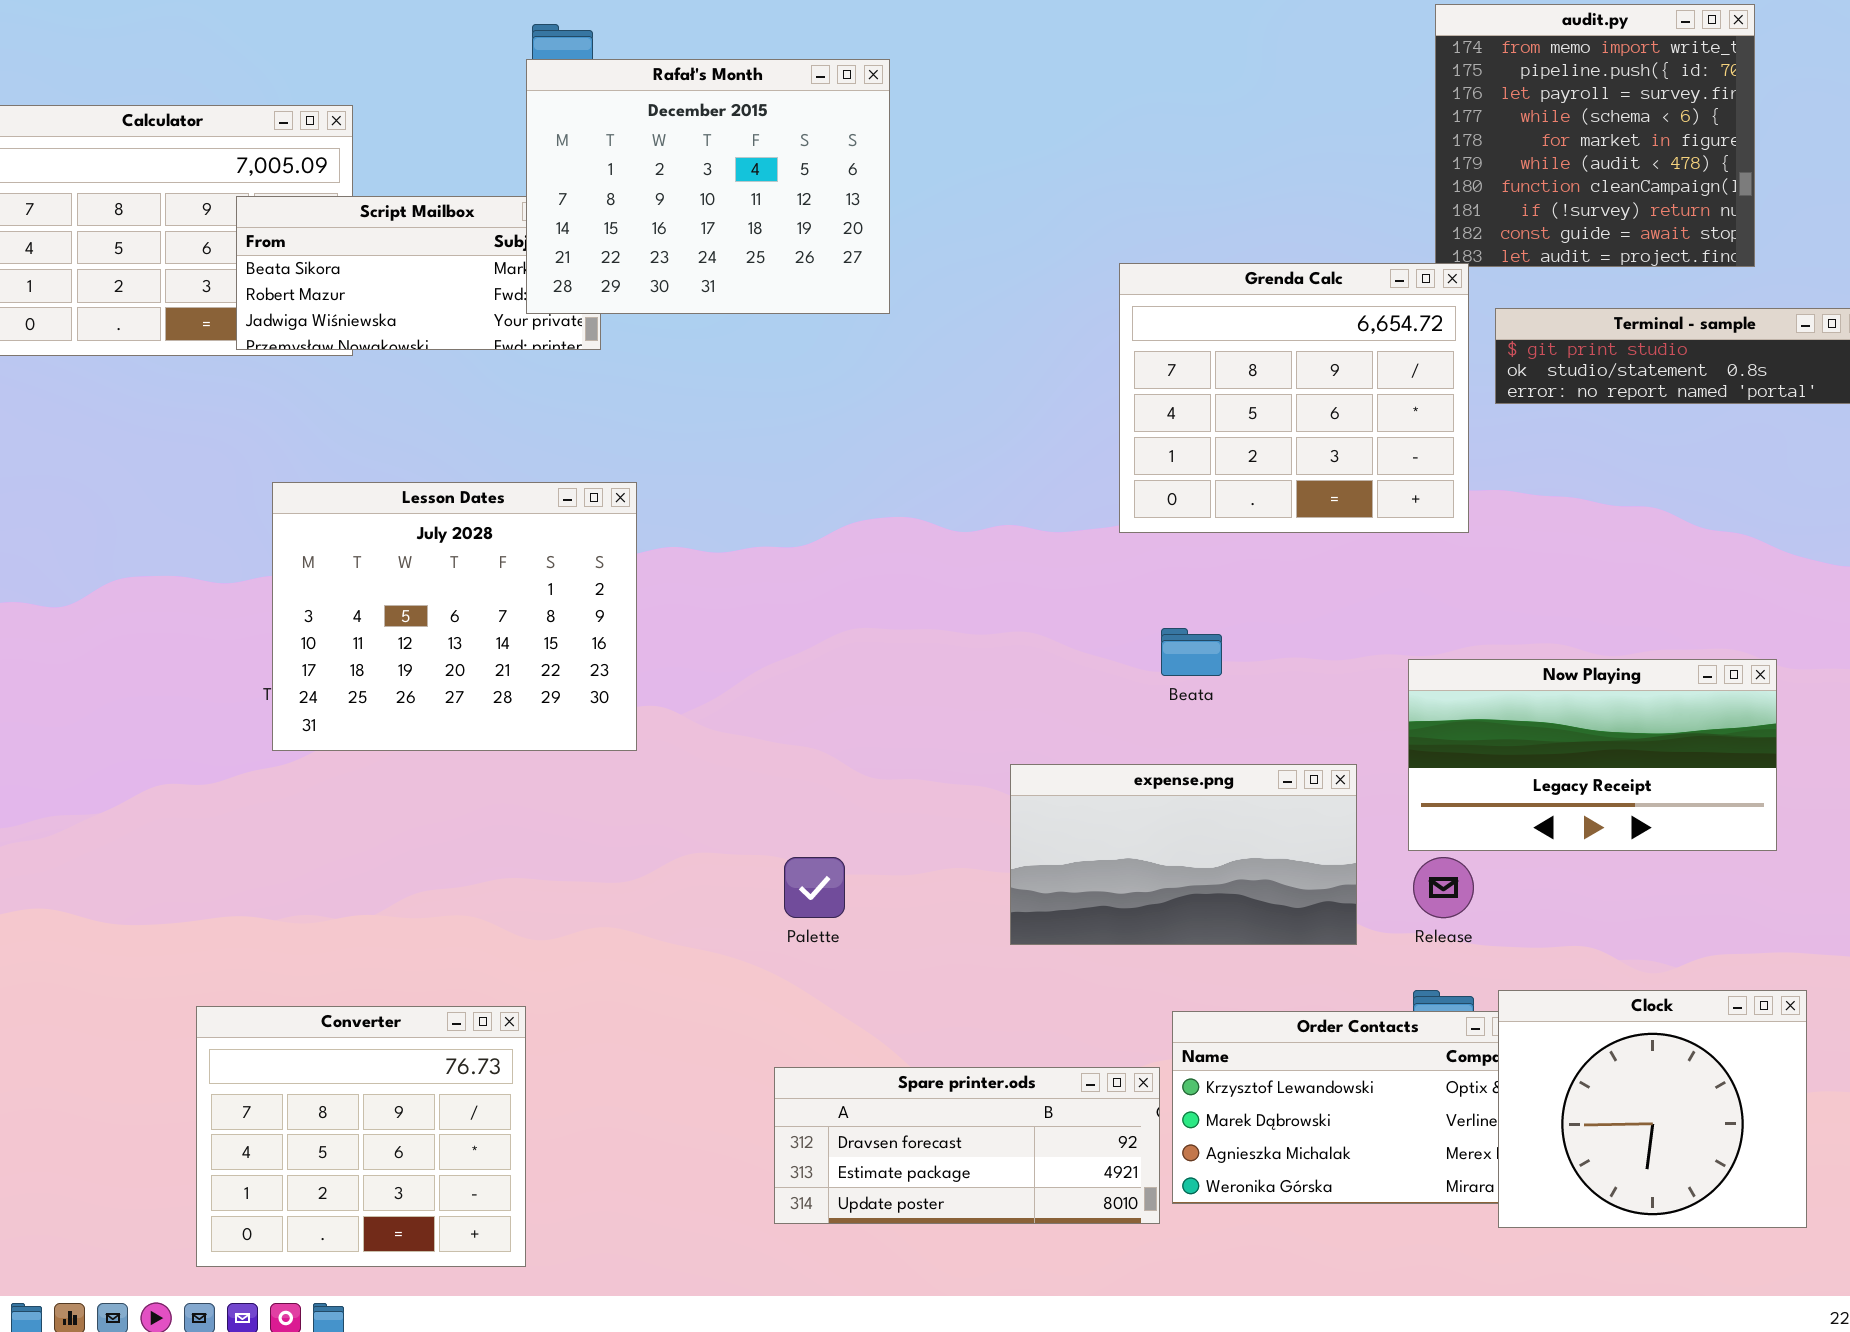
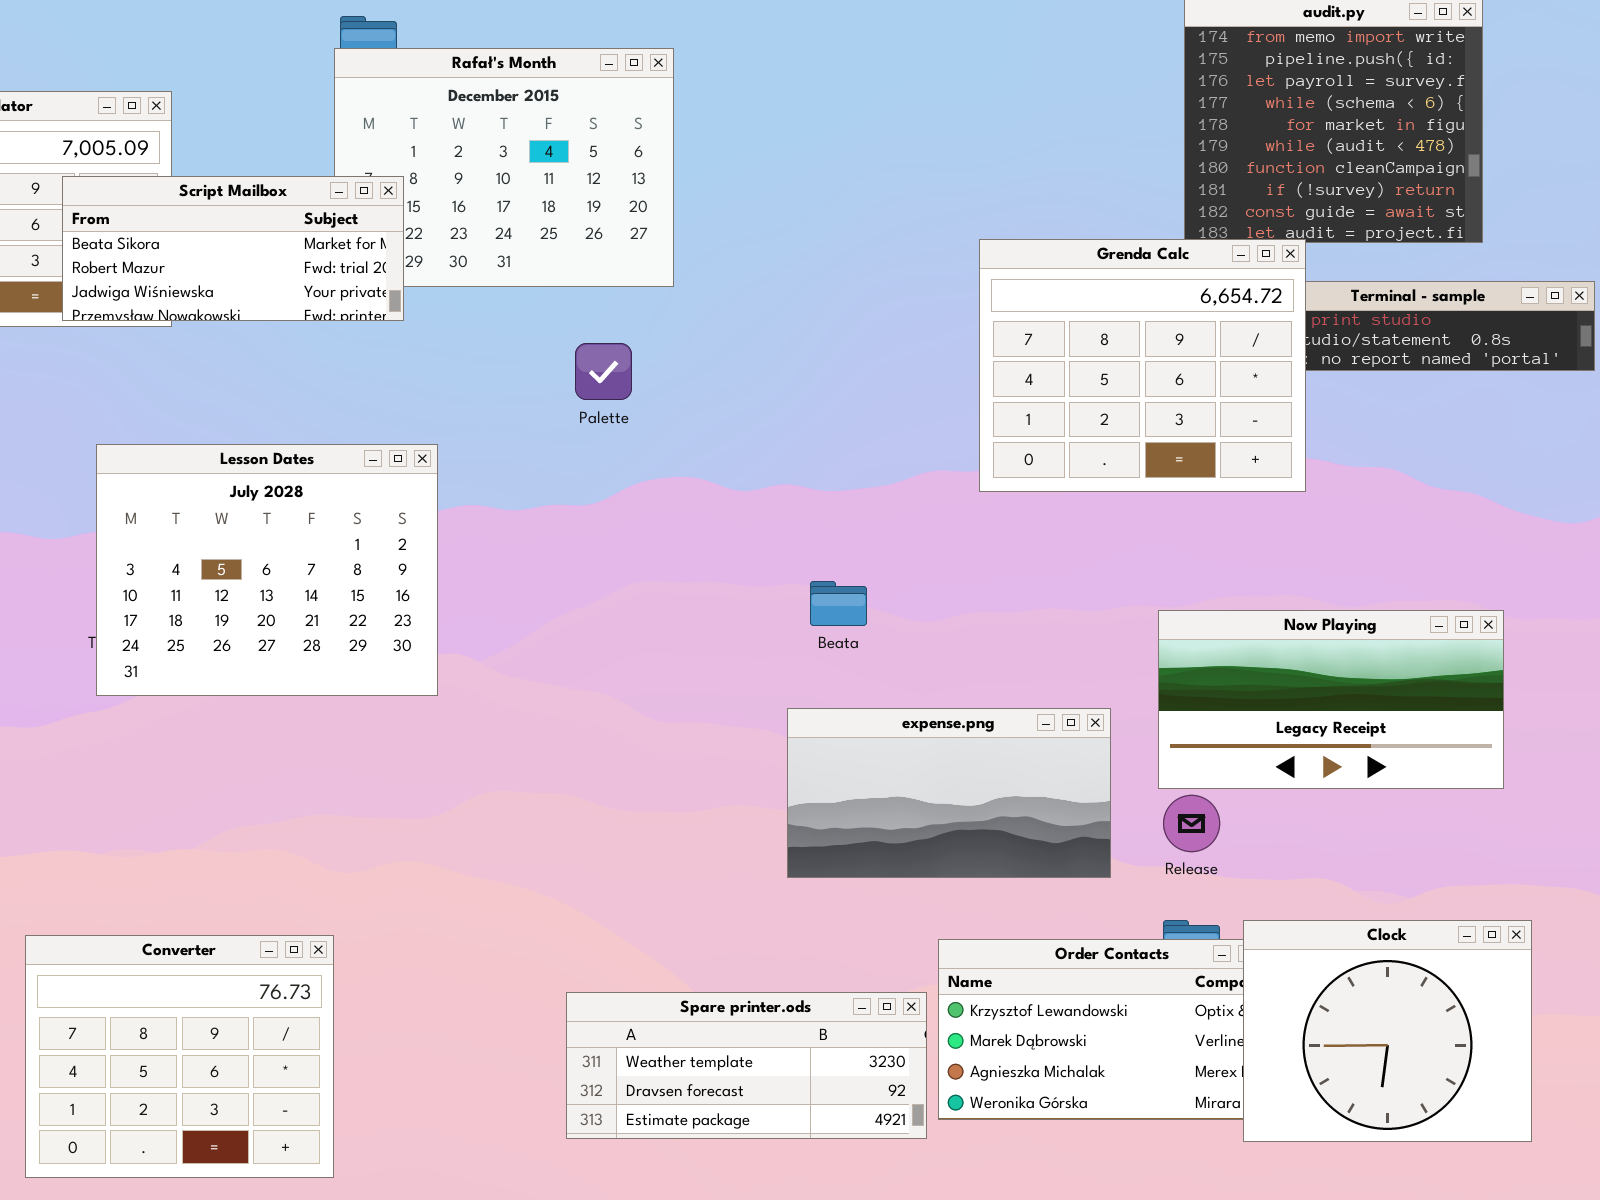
Script Mailbox: [236,196,601,350] -> [62,176,404,321], raised
Grenda Calc: [1119,263,1469,533] -> [979,239,1306,492], moved
Beata: [1161,628,1222,676] -> [810,581,867,626], moved
Palette: [784,857,845,918] -> [575,343,632,400], moved
Spare printer.ods: [774,1067,1160,1224] -> [566,992,927,1139], scrolled up 1 row

